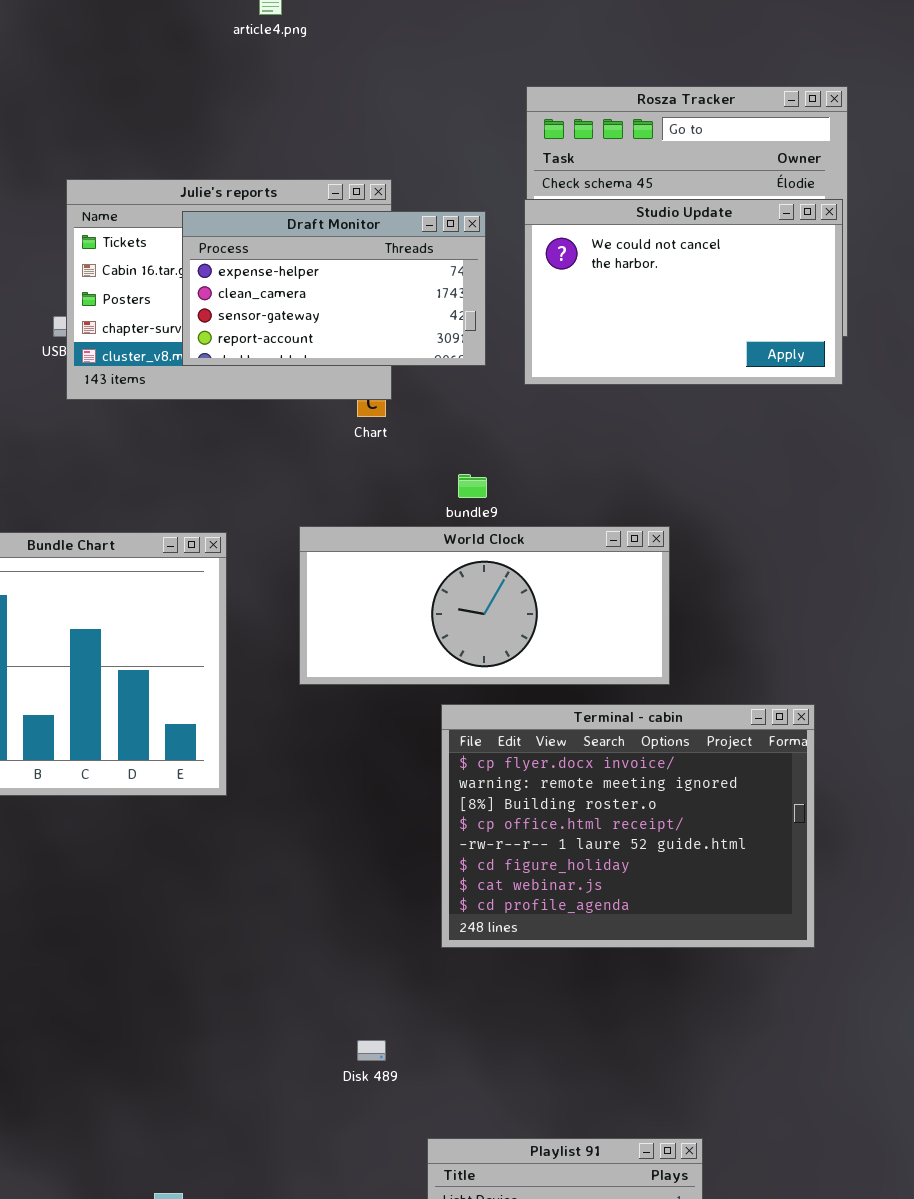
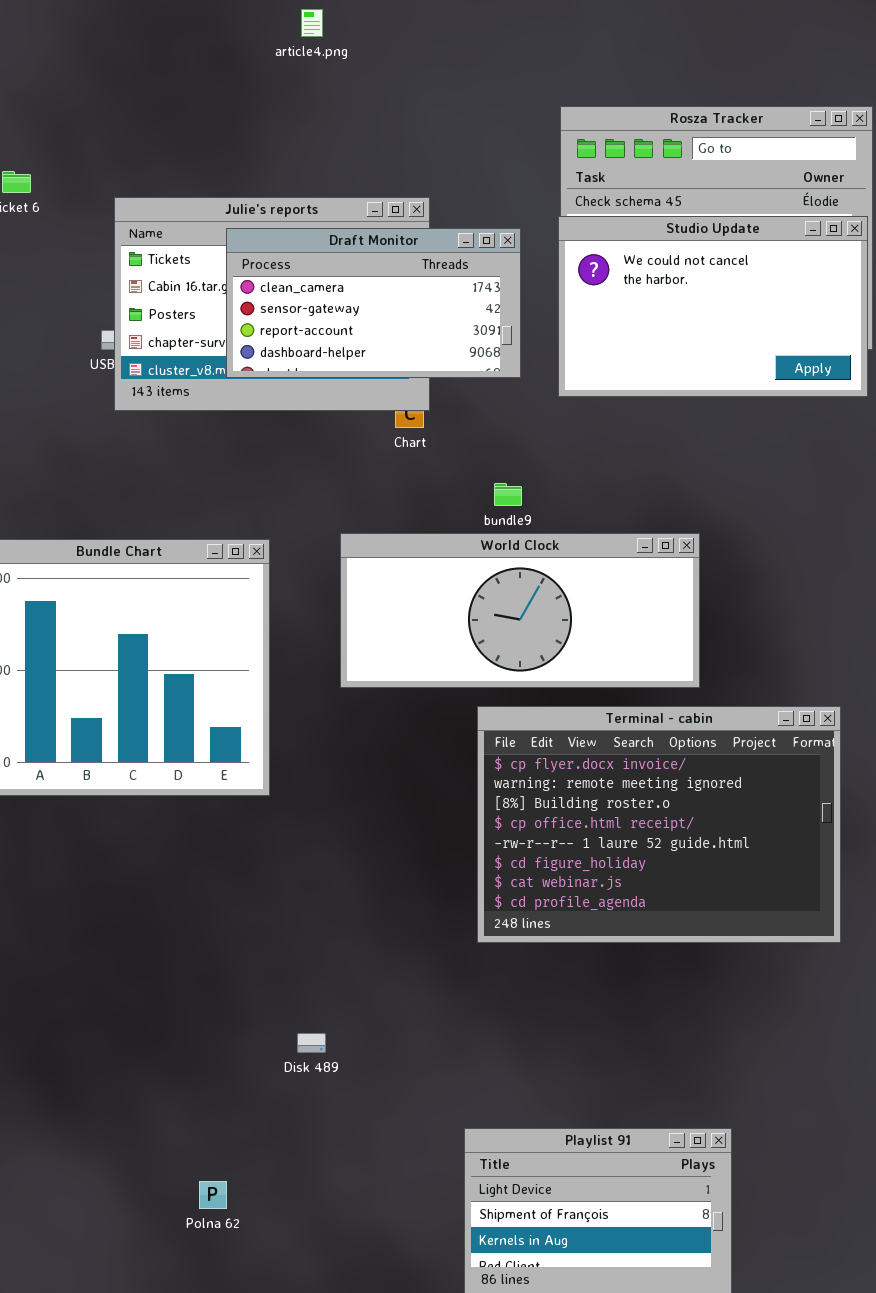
Draft Monitor: [182,211,486,366] -> [226,228,521,378], scrolled down 1 row
Disk 489: [357,1040,386,1061] -> [297,1033,326,1053], moved

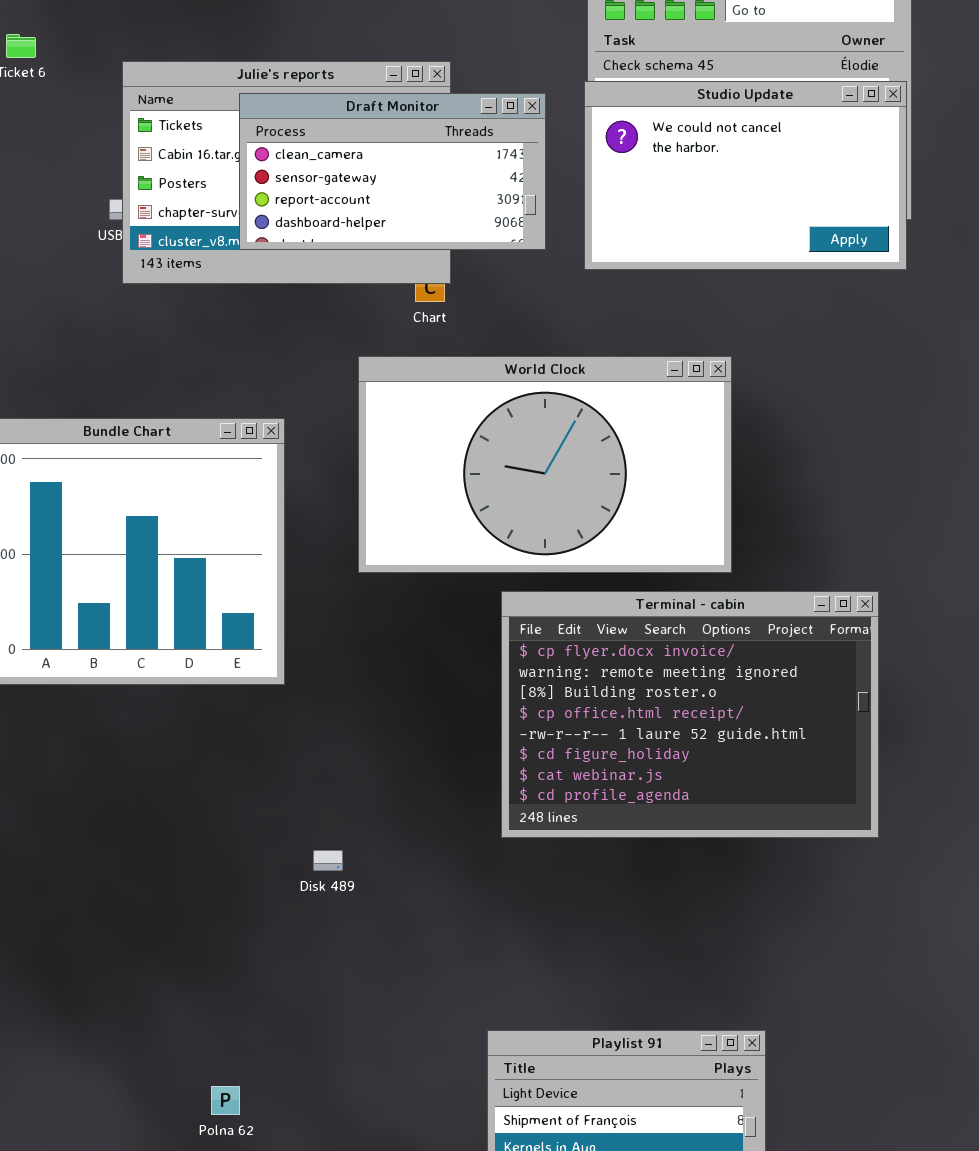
World Clock: [340,533,700,688] -> [358,356,732,573], resized
Disk 489: [297,1033,326,1053] -> [313,850,343,871], moved

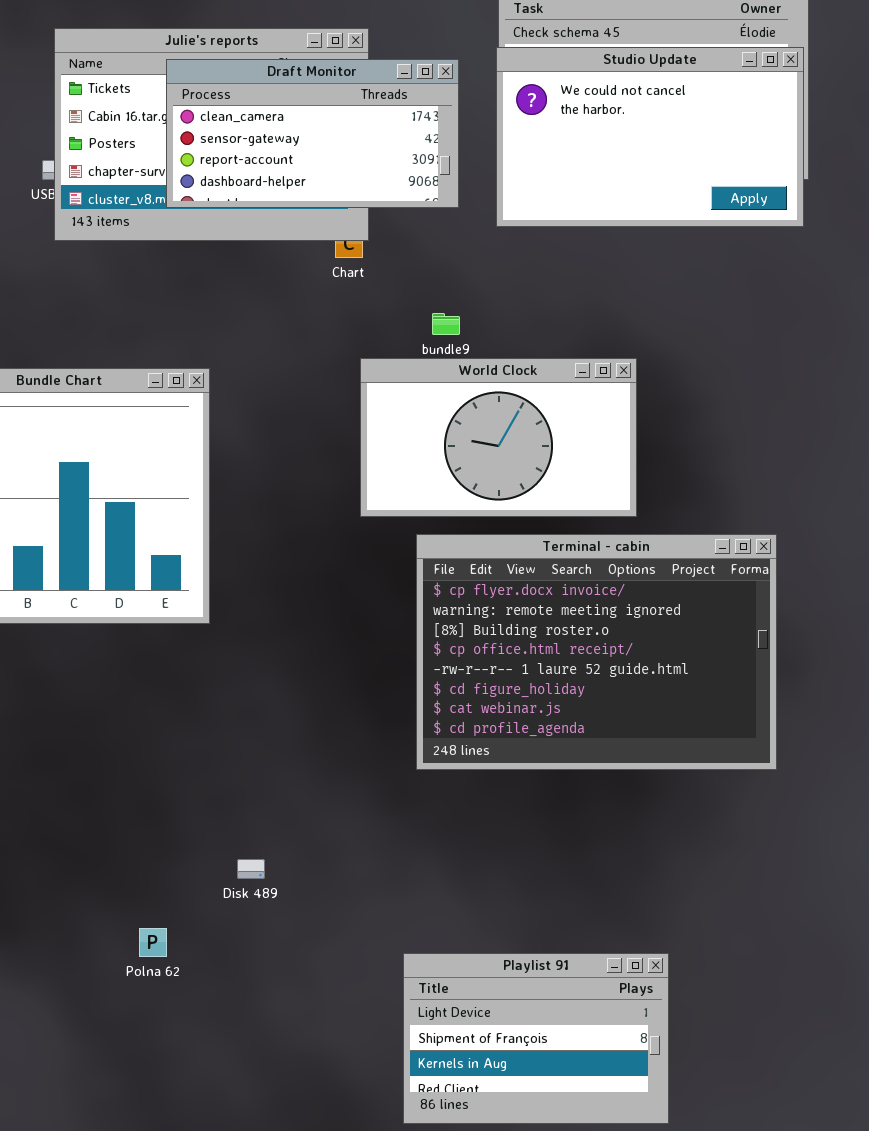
World Clock: [358,356,732,573] -> [360,358,637,517], resized
Disk 489: [313,850,343,871] -> [237,859,265,879], moved
Polna 62: [211,1086,240,1115] -> [139,928,167,957], moved

